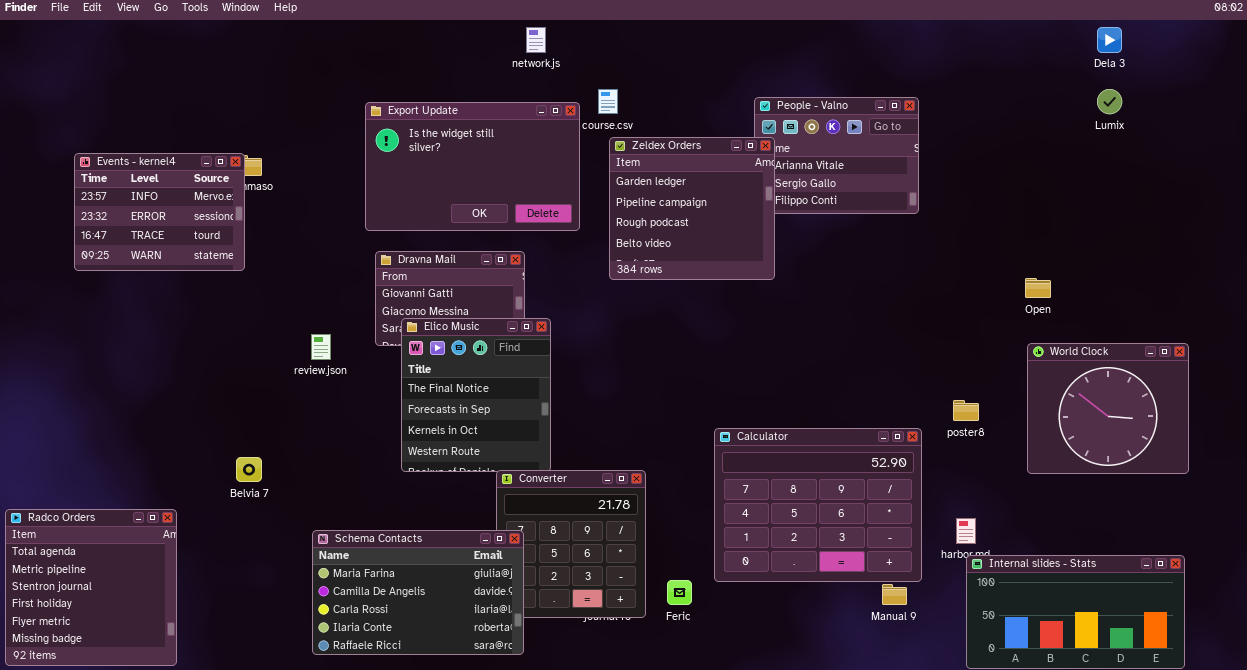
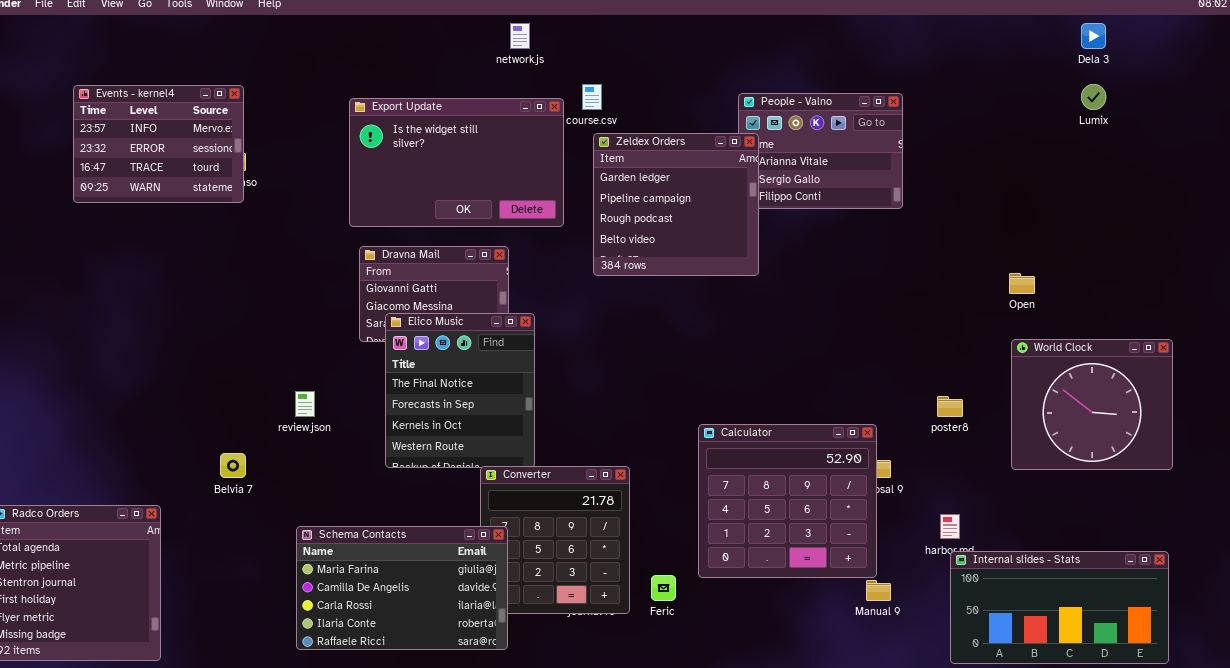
Events - kernel4: [74,153,245,271] -> [73,85,244,203], moved
review.json: [311,334,331,360] -> [295,391,315,417], moved
Calculator: [714,428,922,582] -> [698,424,877,578], resized

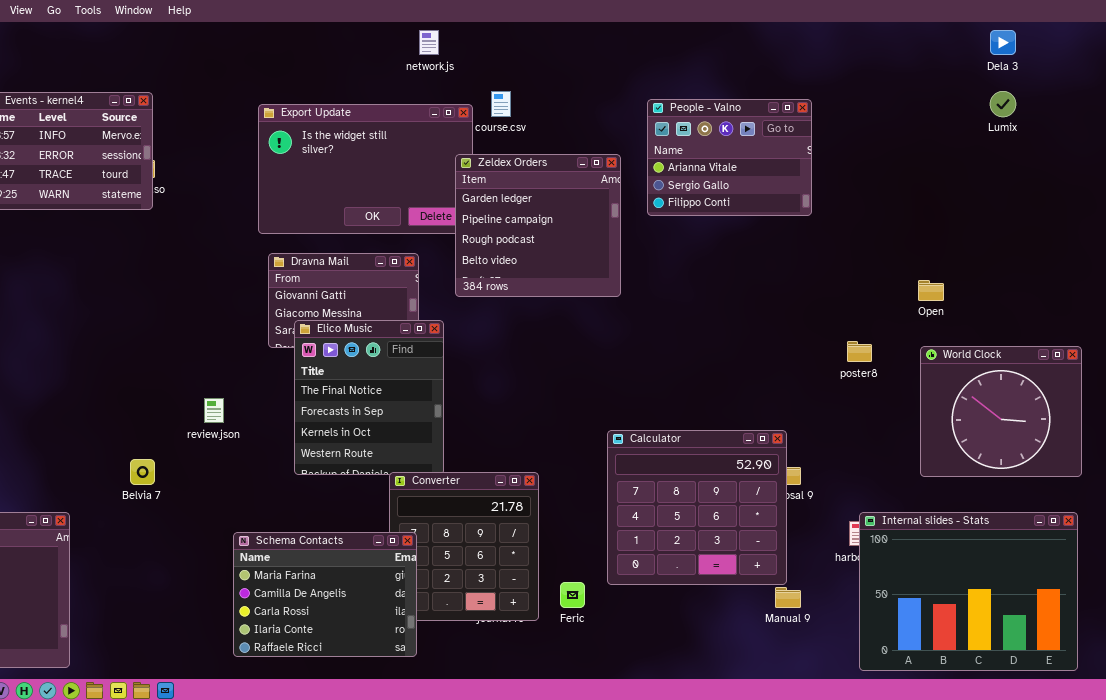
Zeldex Orders: [593,133,759,276] -> [455,154,621,297], moved
poster8: [937,396,963,417] -> [847,341,872,362], moved
Schema Contacts: [296,526,508,650] -> [233,532,417,657], resized
Internal slides - Stats: [950,551,1169,664] -> [859,512,1078,671], resized

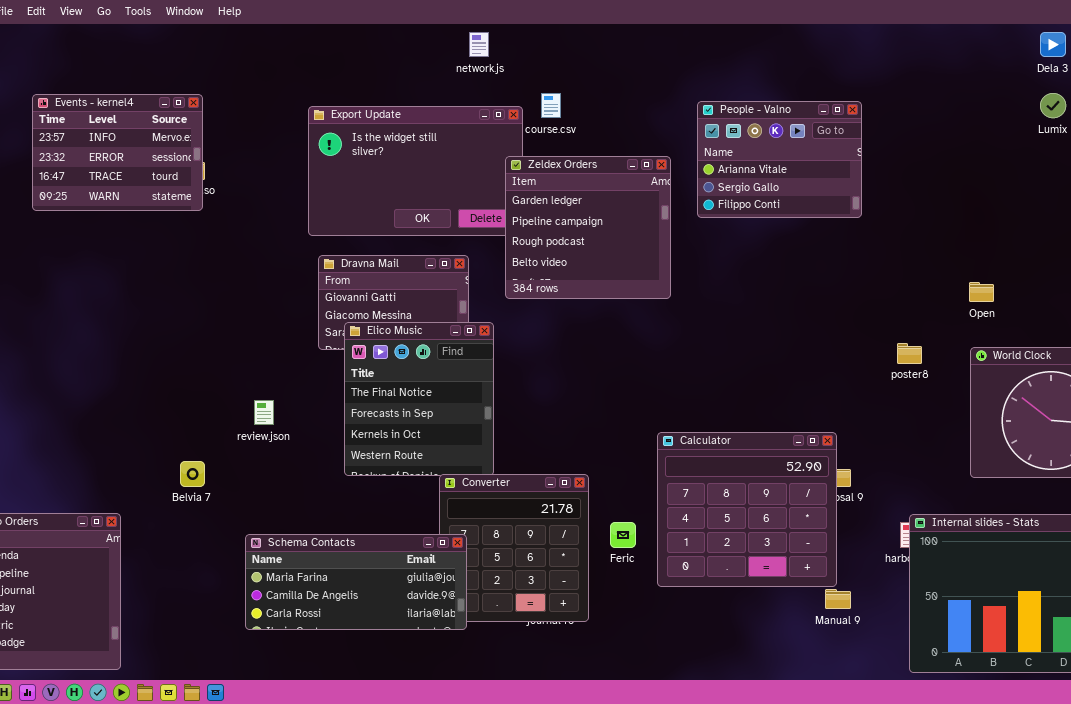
Schema Contacts: [233,532,417,657] -> [245,534,467,630], resized
Feric: [560,582,585,608] -> [610,522,636,548], moved

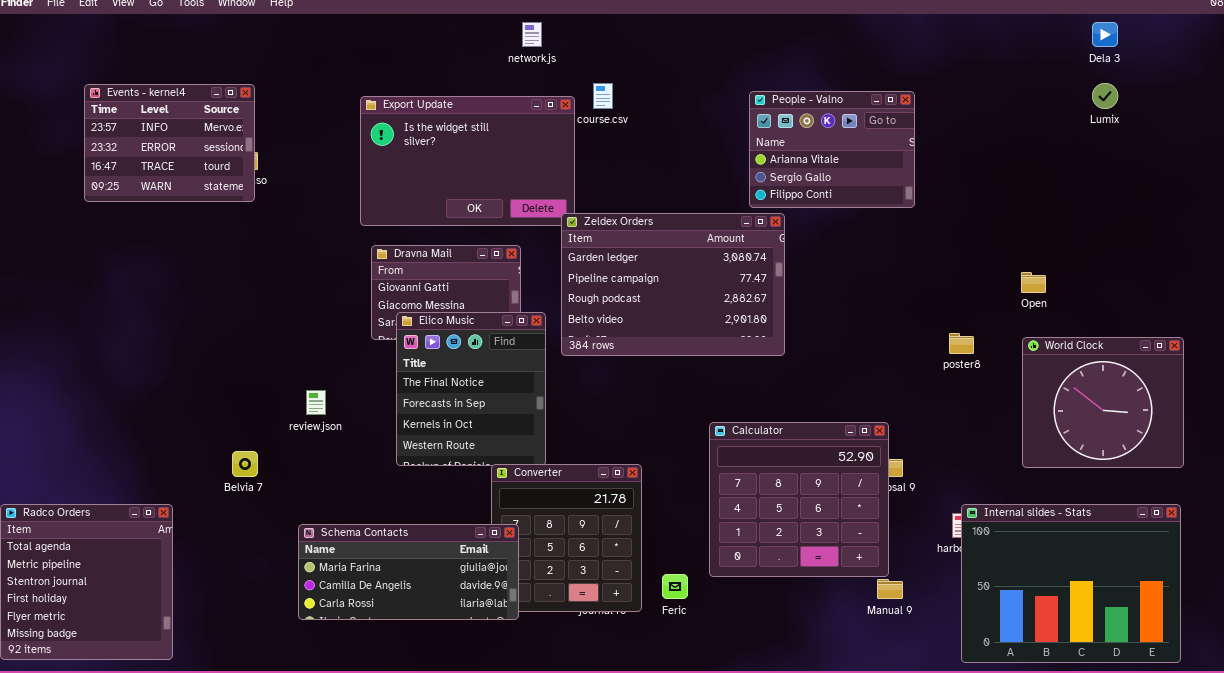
Zeldex Orders: [505,156,671,299] -> [561,213,785,356], moved, resized
Feric: [610,522,636,548] -> [662,574,688,599], moved

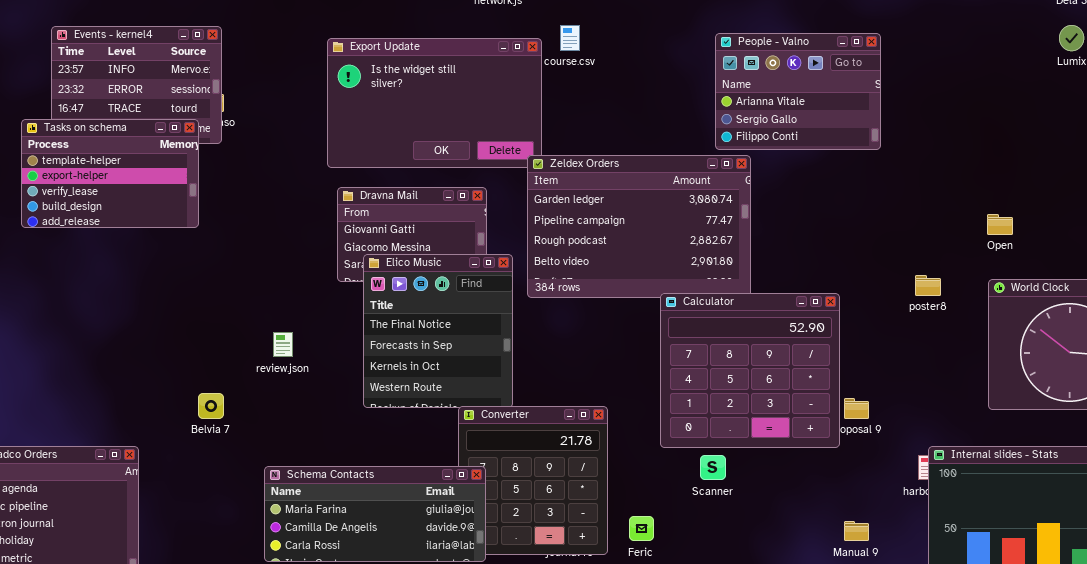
Tasks on schema: none -> [21,119,199,228], opened
Calculator: [709,422,889,577] -> [660,293,840,448], moved

